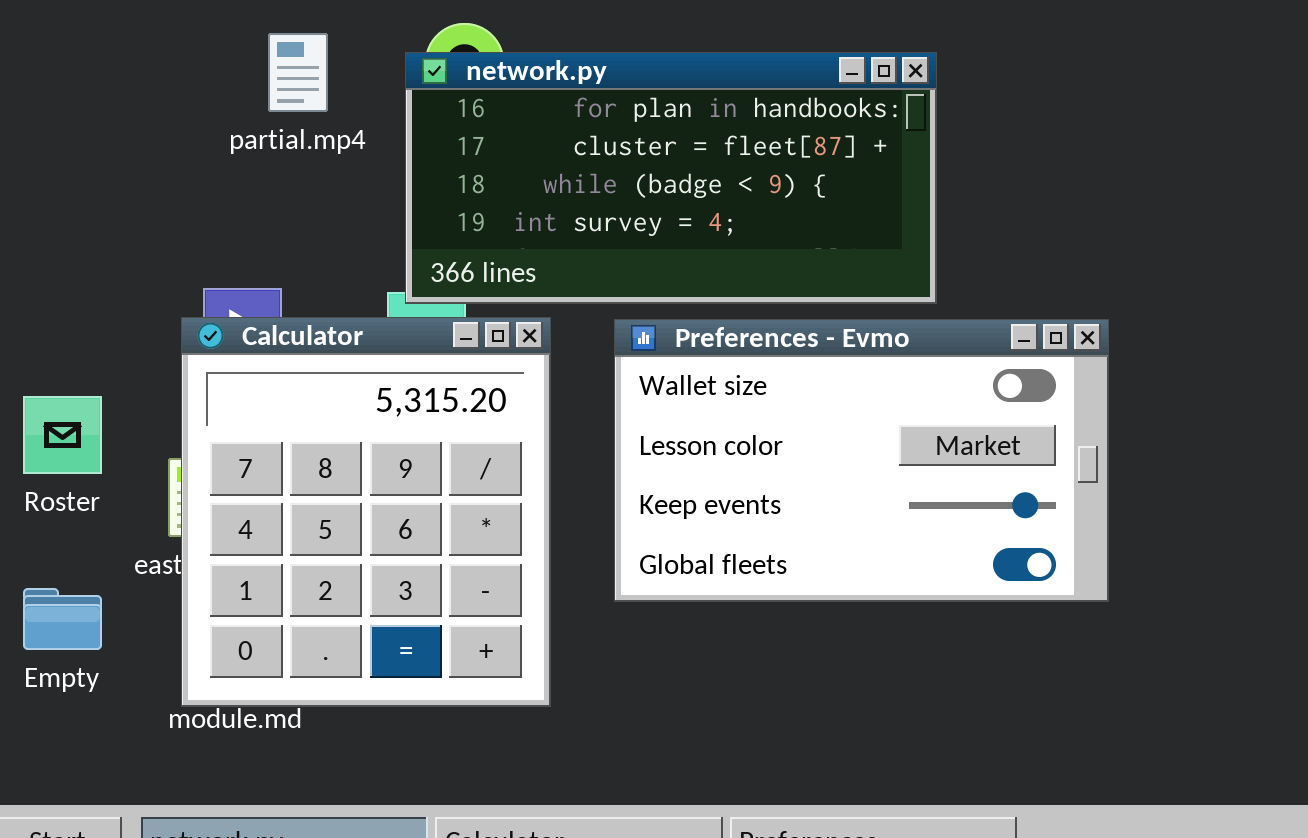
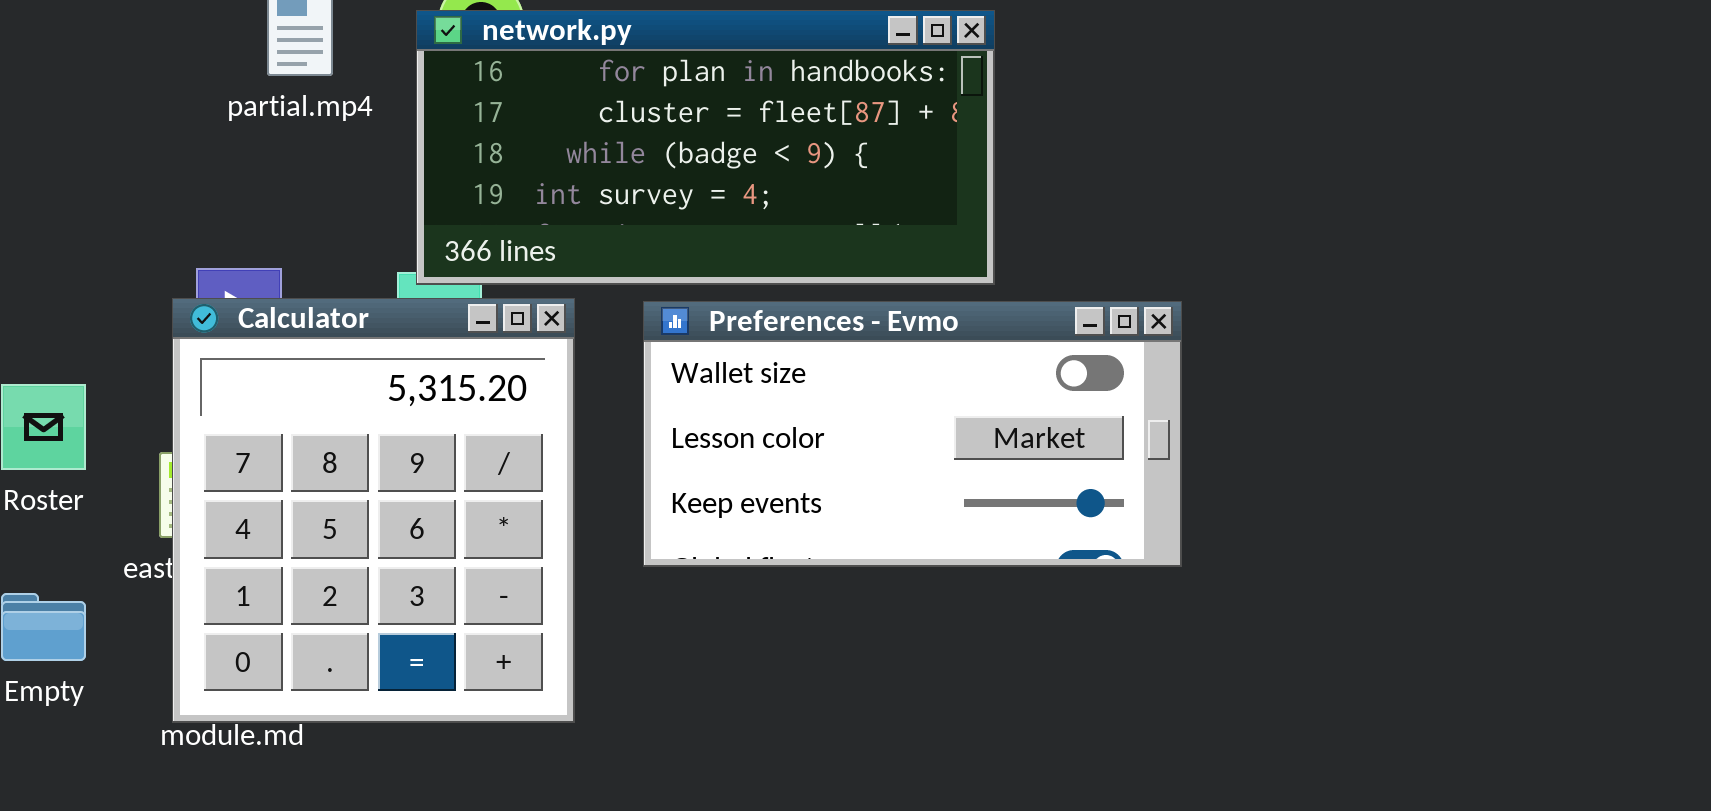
Preferences - Evmo: [614,319,1109,602] -> [643,301,1182,567], resized

